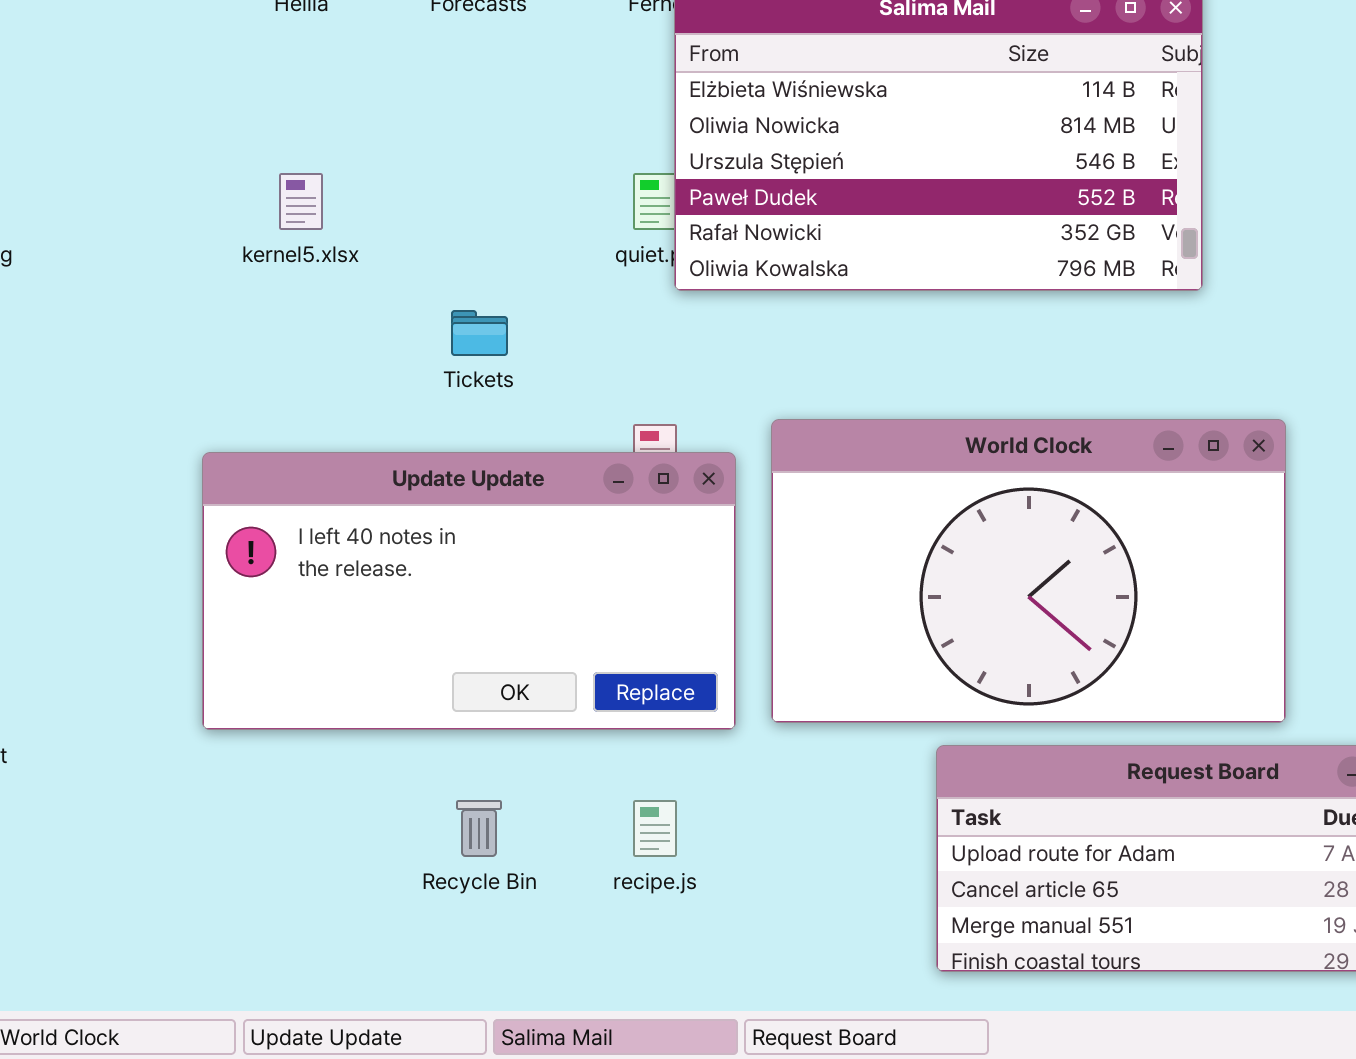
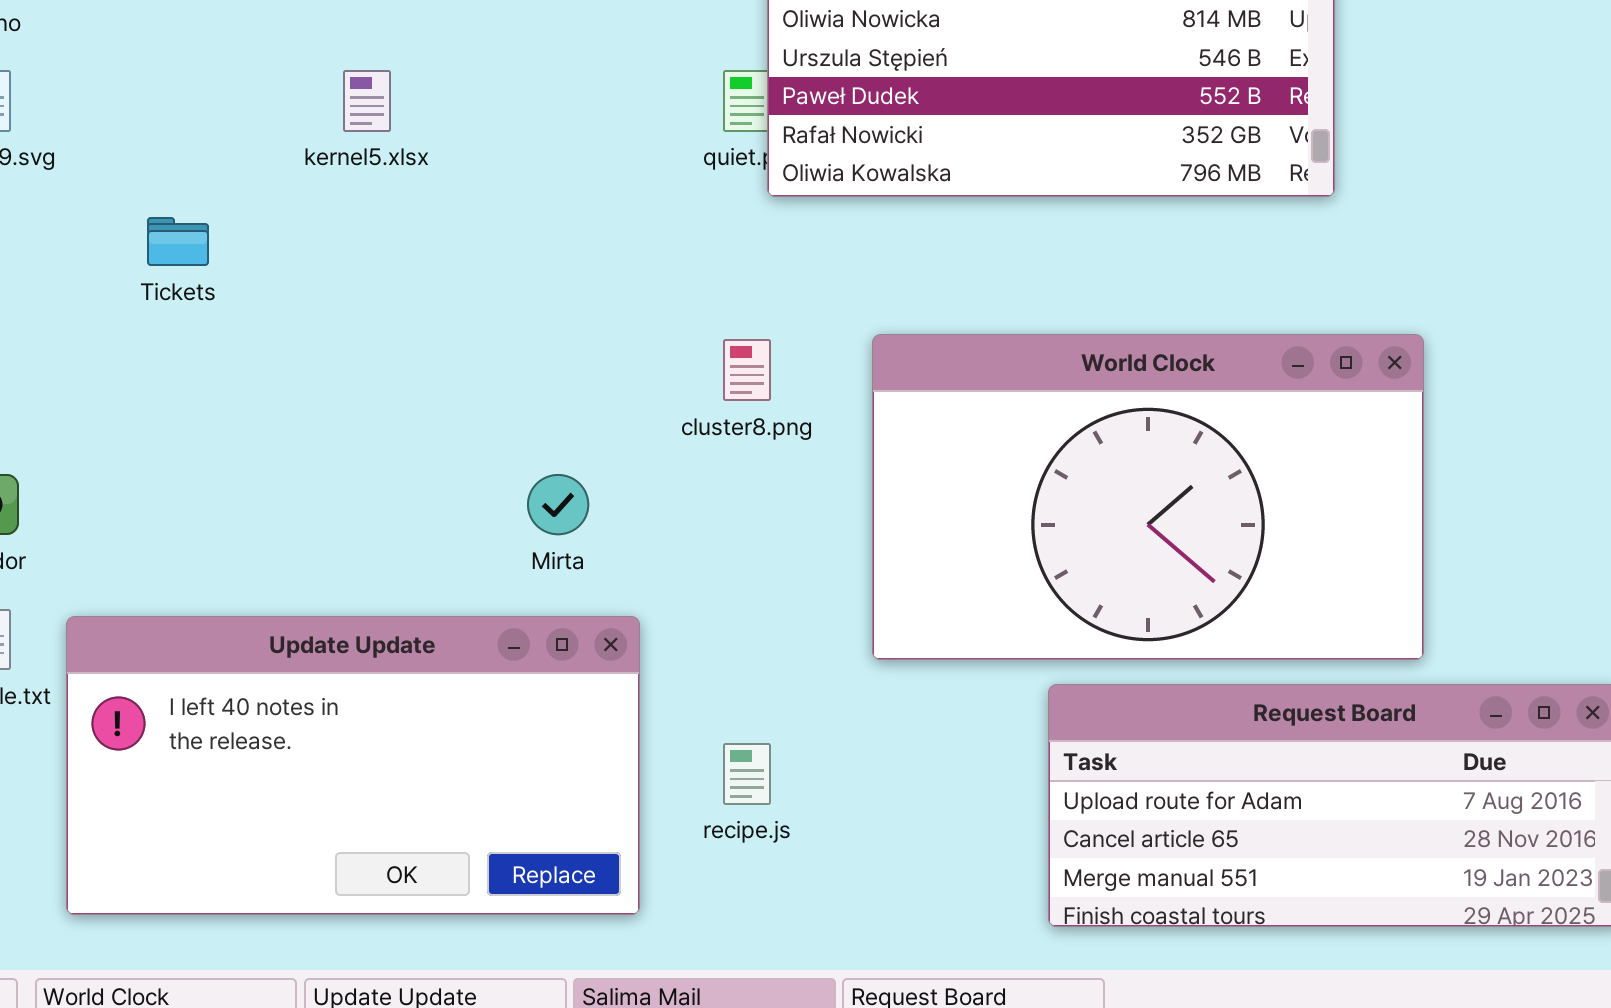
Tickets: [451,310,508,356] -> [147,217,209,266], moved
Update Update: [202,452,736,730] -> [66,616,640,915], moved

